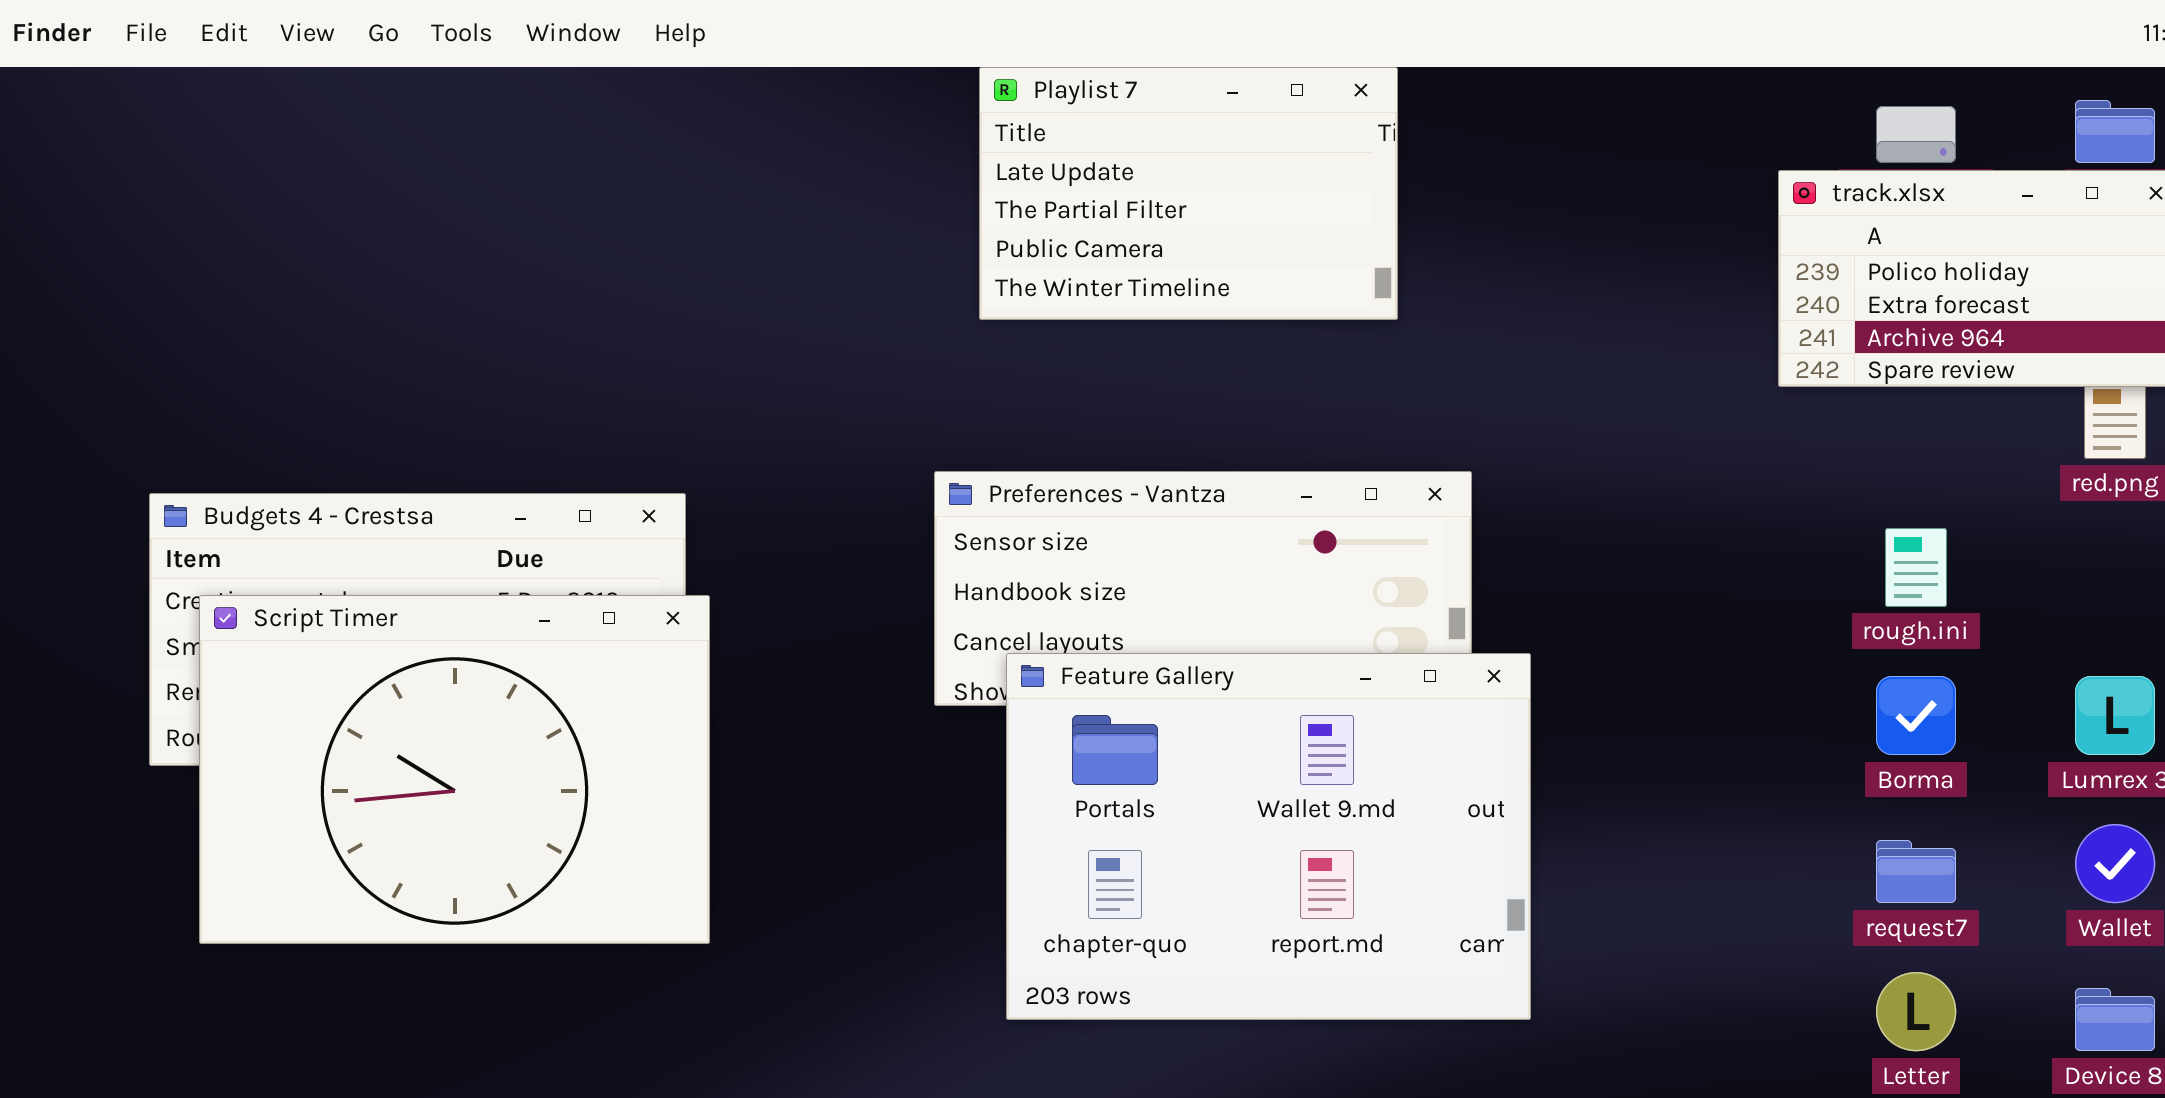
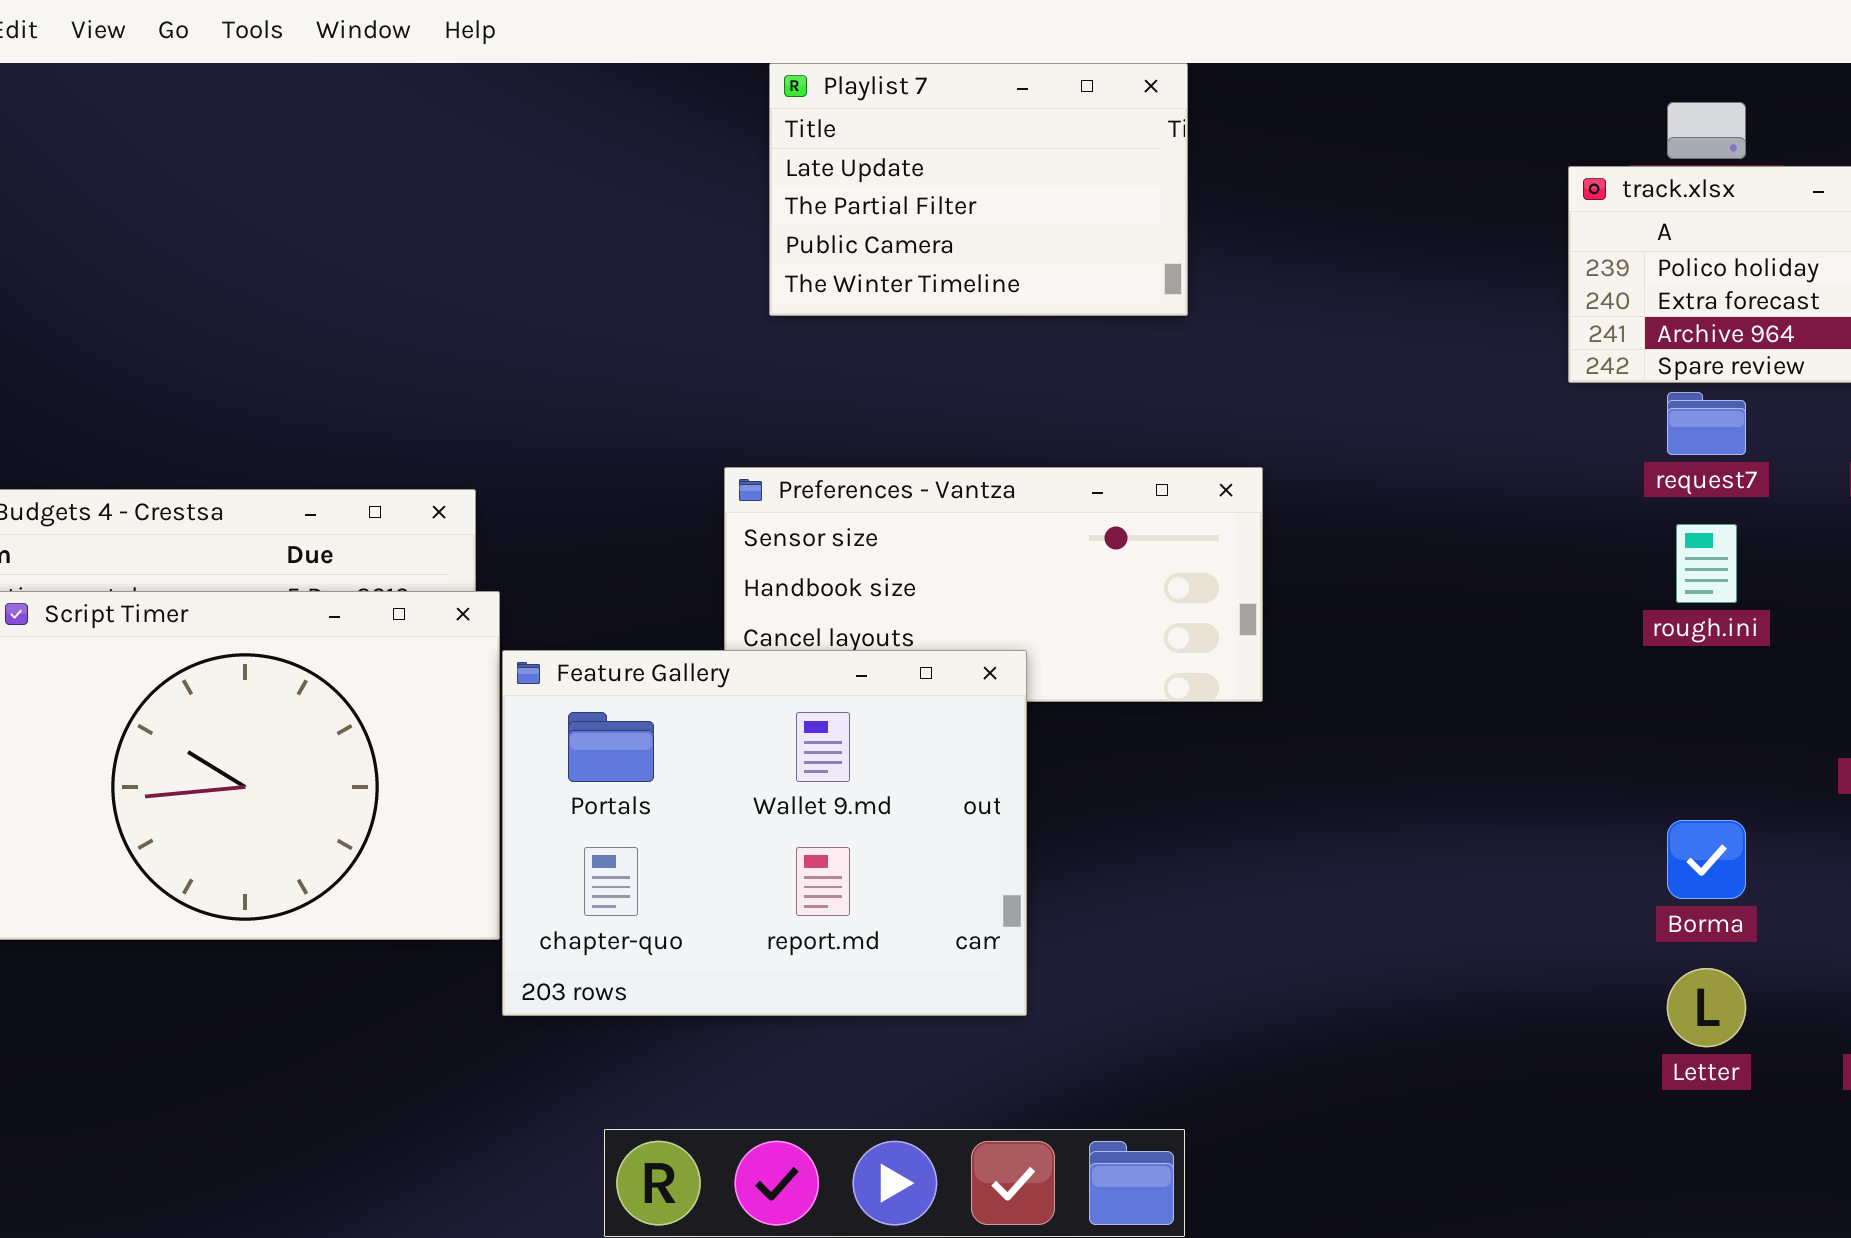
Feature Gallery: [1006,653,1531,1020] -> [502,650,1027,1016], moved
Borma: [1876,676,1956,755] -> [1667,820,1746,899], moved
request7: [1876,840,1956,903] -> [1667,392,1746,455], moved

